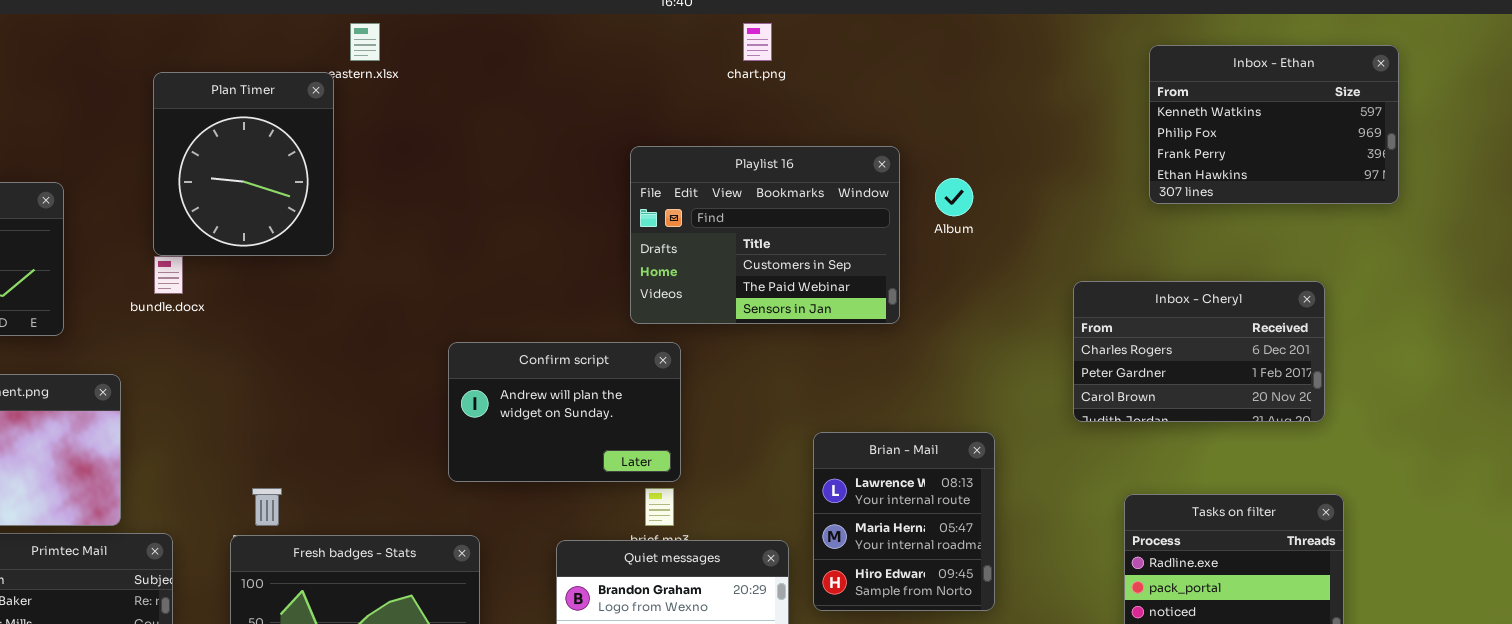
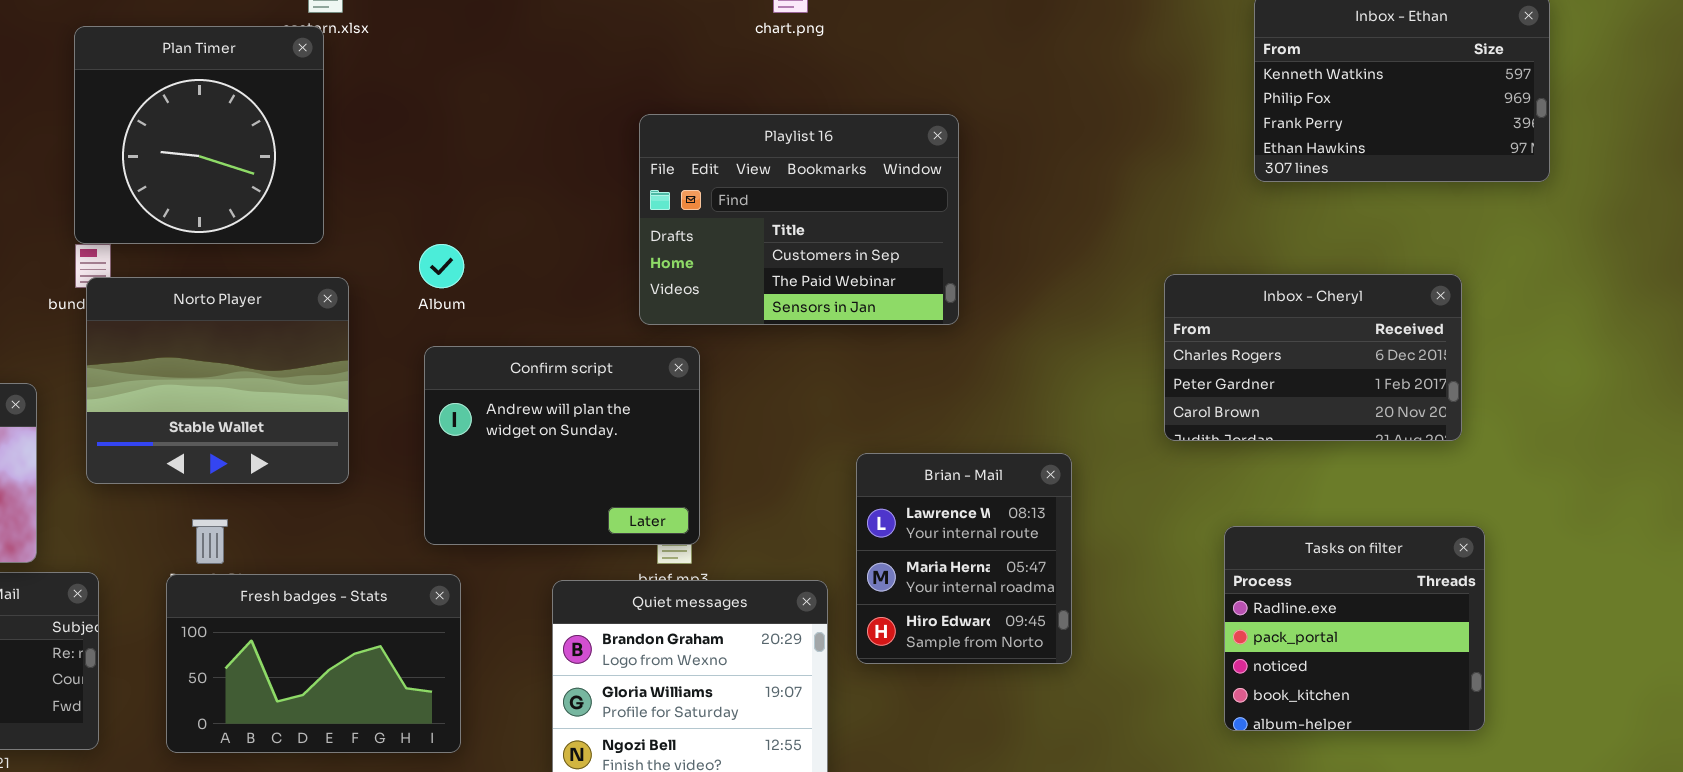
Plan Timer: [153,72,334,256] -> [74,26,324,244], resized
Album: [935,178,973,216] -> [419,244,464,288], moved
Norto Player: none -> [86,277,349,484], opened
Confirm script: [448,342,681,482] -> [424,346,700,545], resized

